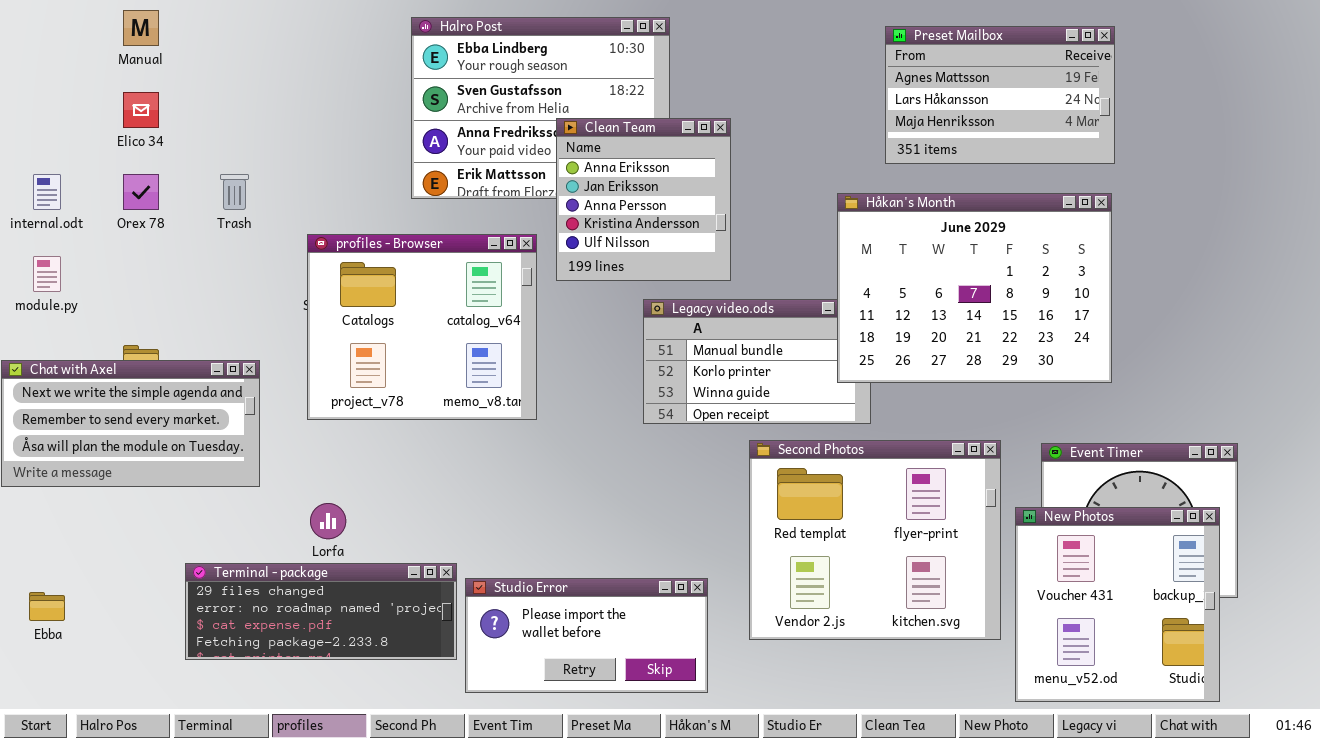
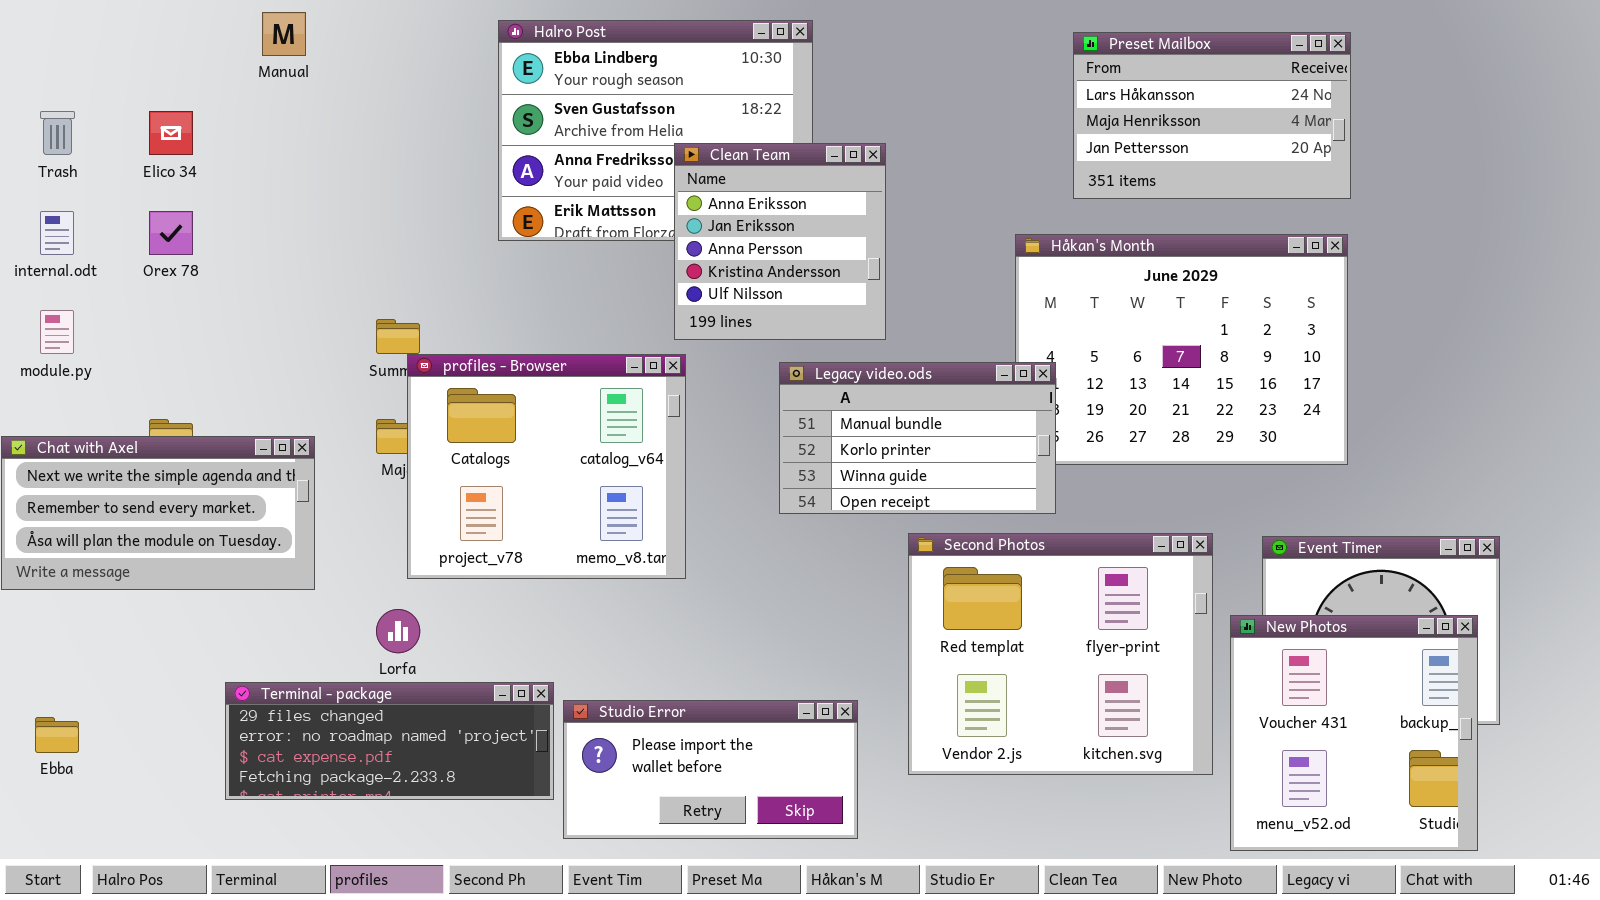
Manual: [123,10,159,46] -> [262,12,306,56], moved
Preset Mailbox: [885,26,1115,164] -> [1073,32,1351,199], scrolled down 1 row
Trash: [220,174,249,210] -> [40,111,75,155], moved
profiles - Browser: [307,234,537,420] -> [407,354,686,579], moved
Legacy video.ods: [643,299,871,424] -> [779,362,1056,514], raised

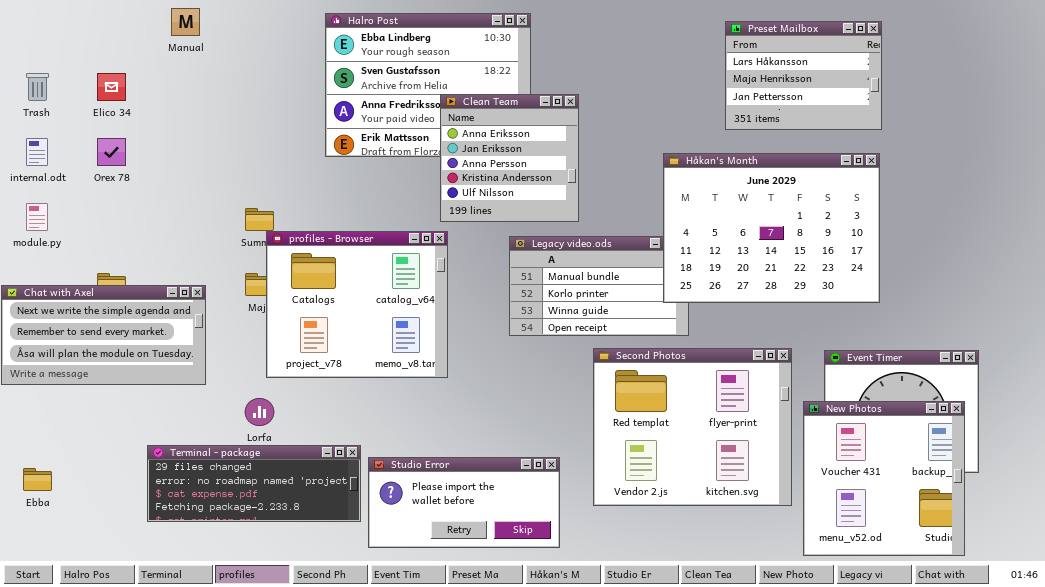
Preset Mailbox: [1073,32,1351,199] -> [725,21,882,130], resized
Håkan's Month: [1015,234,1348,465] -> [663,153,880,303], raised

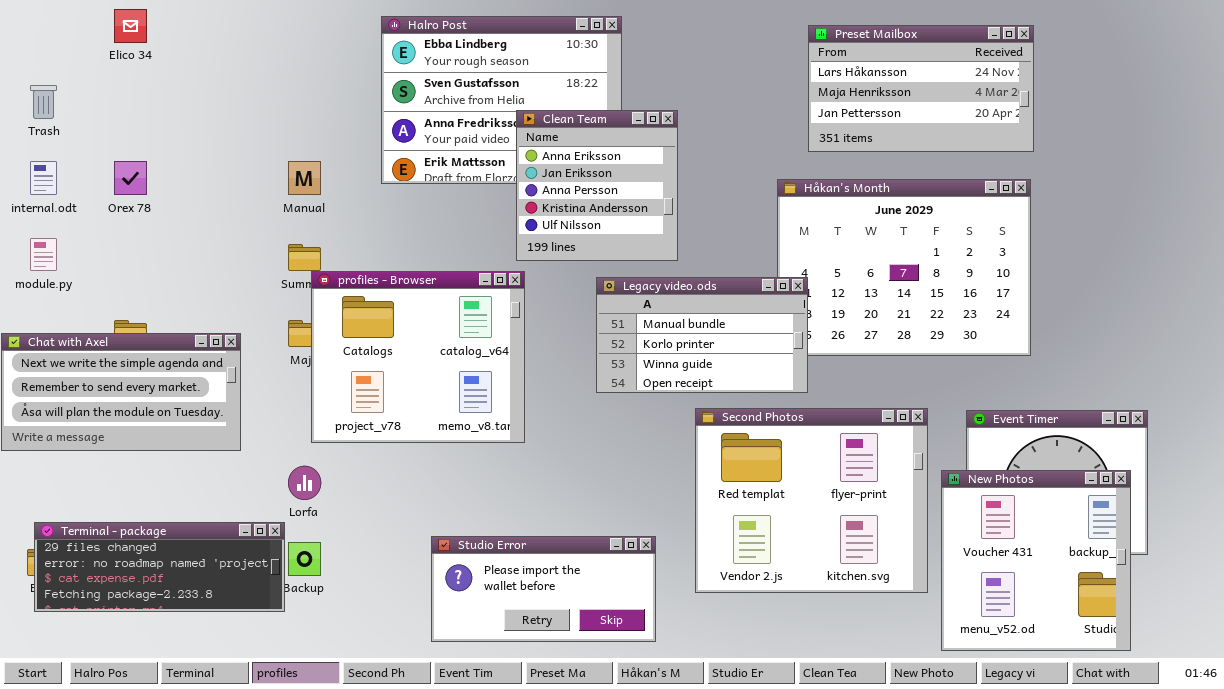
Manual: [171,8,200,36] -> [288,161,321,195], moved
Preset Mailbox: [725,21,882,130] -> [808,25,1034,152], resized
Elico 34: [97,73,126,101] -> [114,9,147,43], moved
Legacy video.ods: [509,236,689,336] -> [596,277,808,393], raised
Terminal - package: [147,445,361,522] -> [34,522,285,612], moved

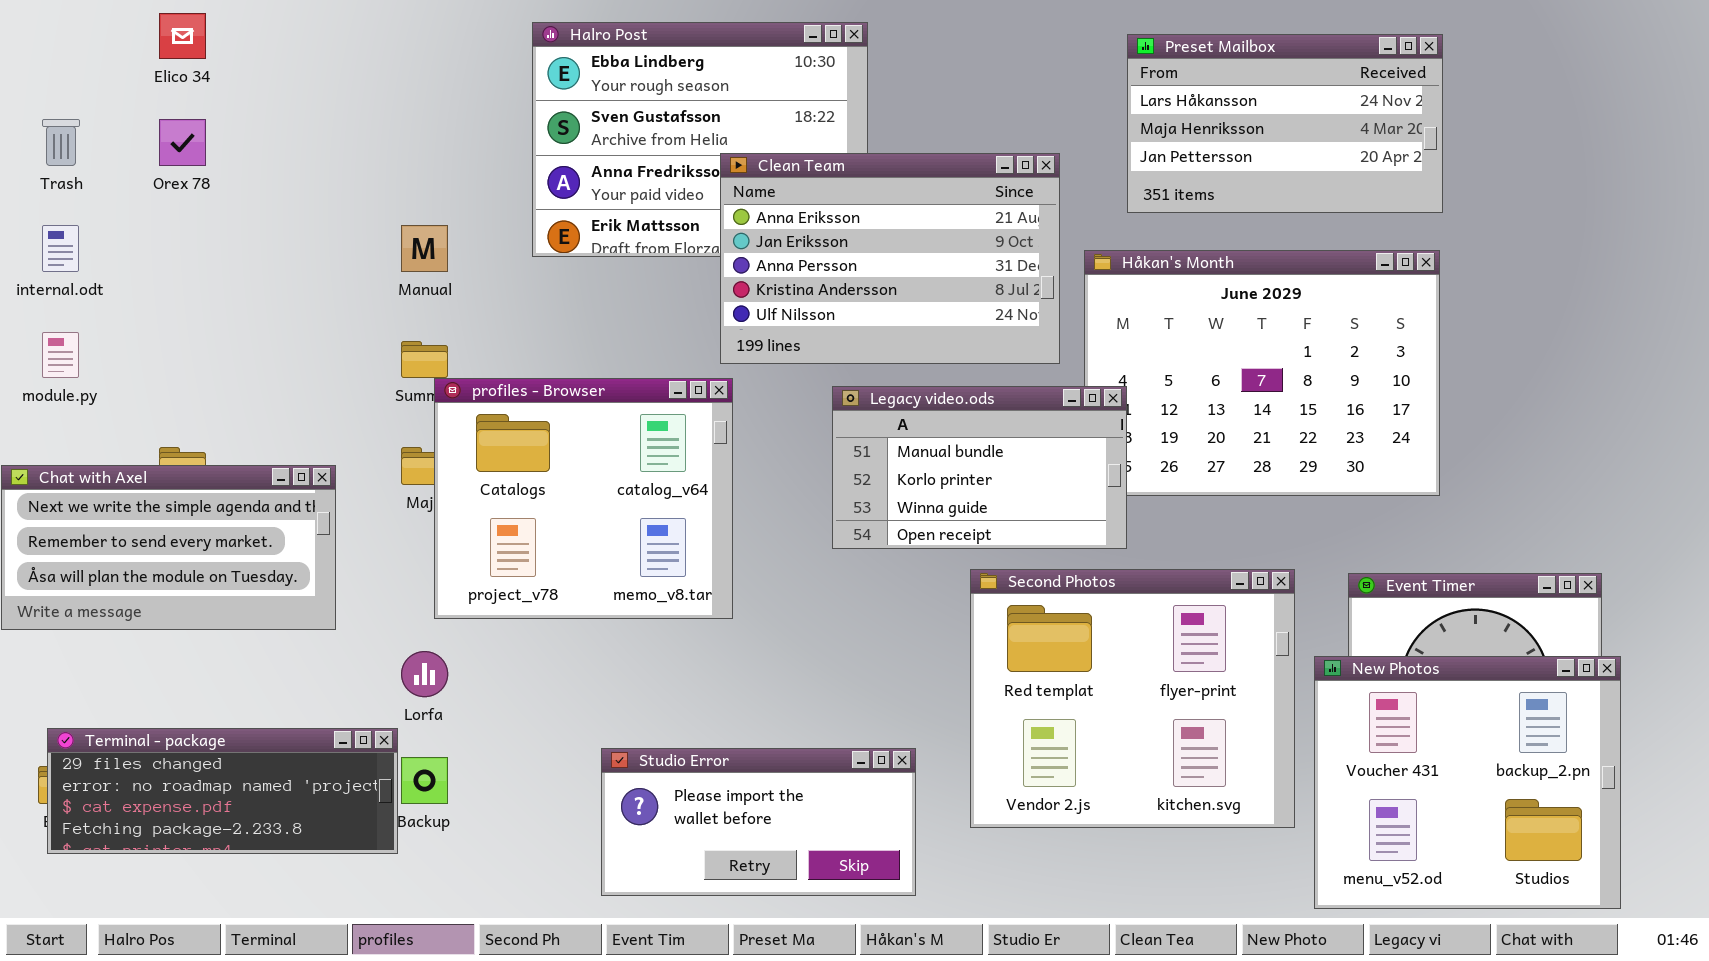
Clean Team: [516,110,678,261] -> [720,153,1060,364], resized
Orex 78: [114,161,147,195] -> [159,119,206,166], moved
New Photos: [941,470,1131,651] -> [1314,656,1621,909], resized

